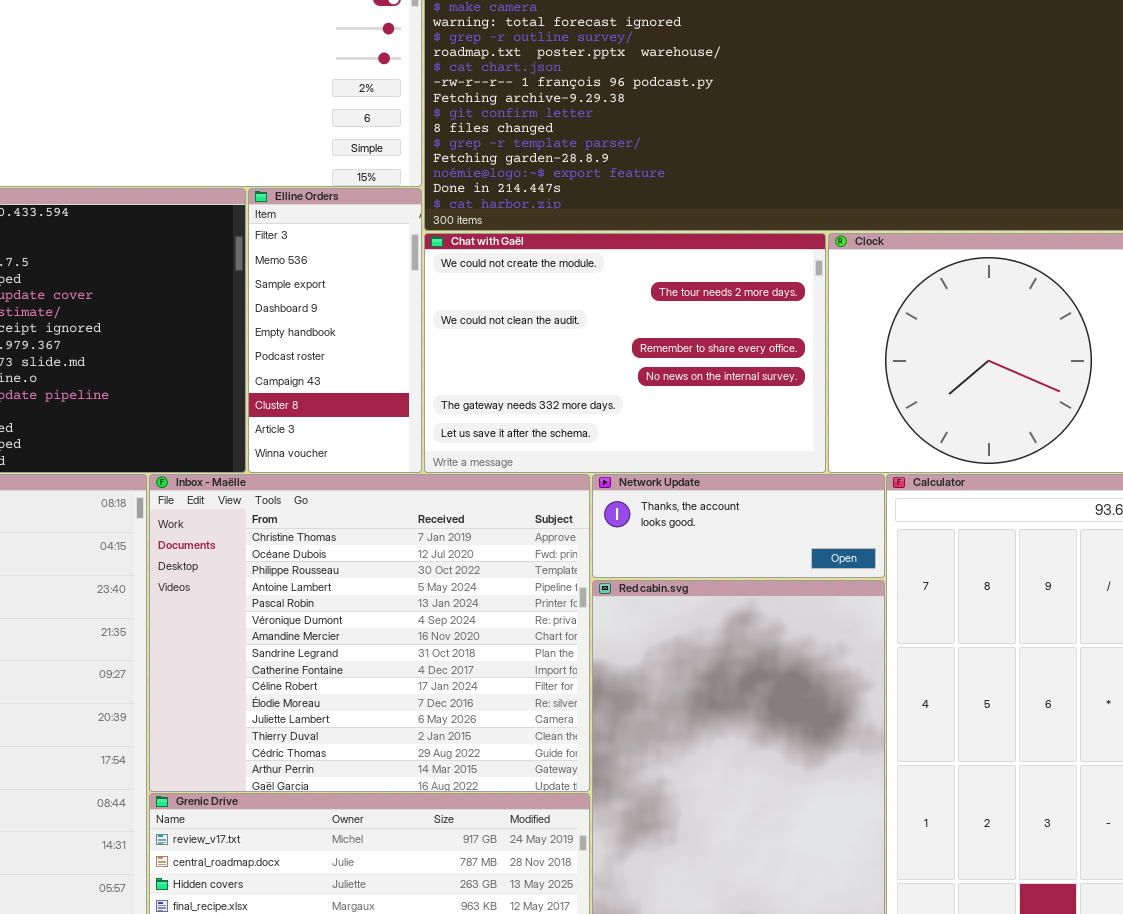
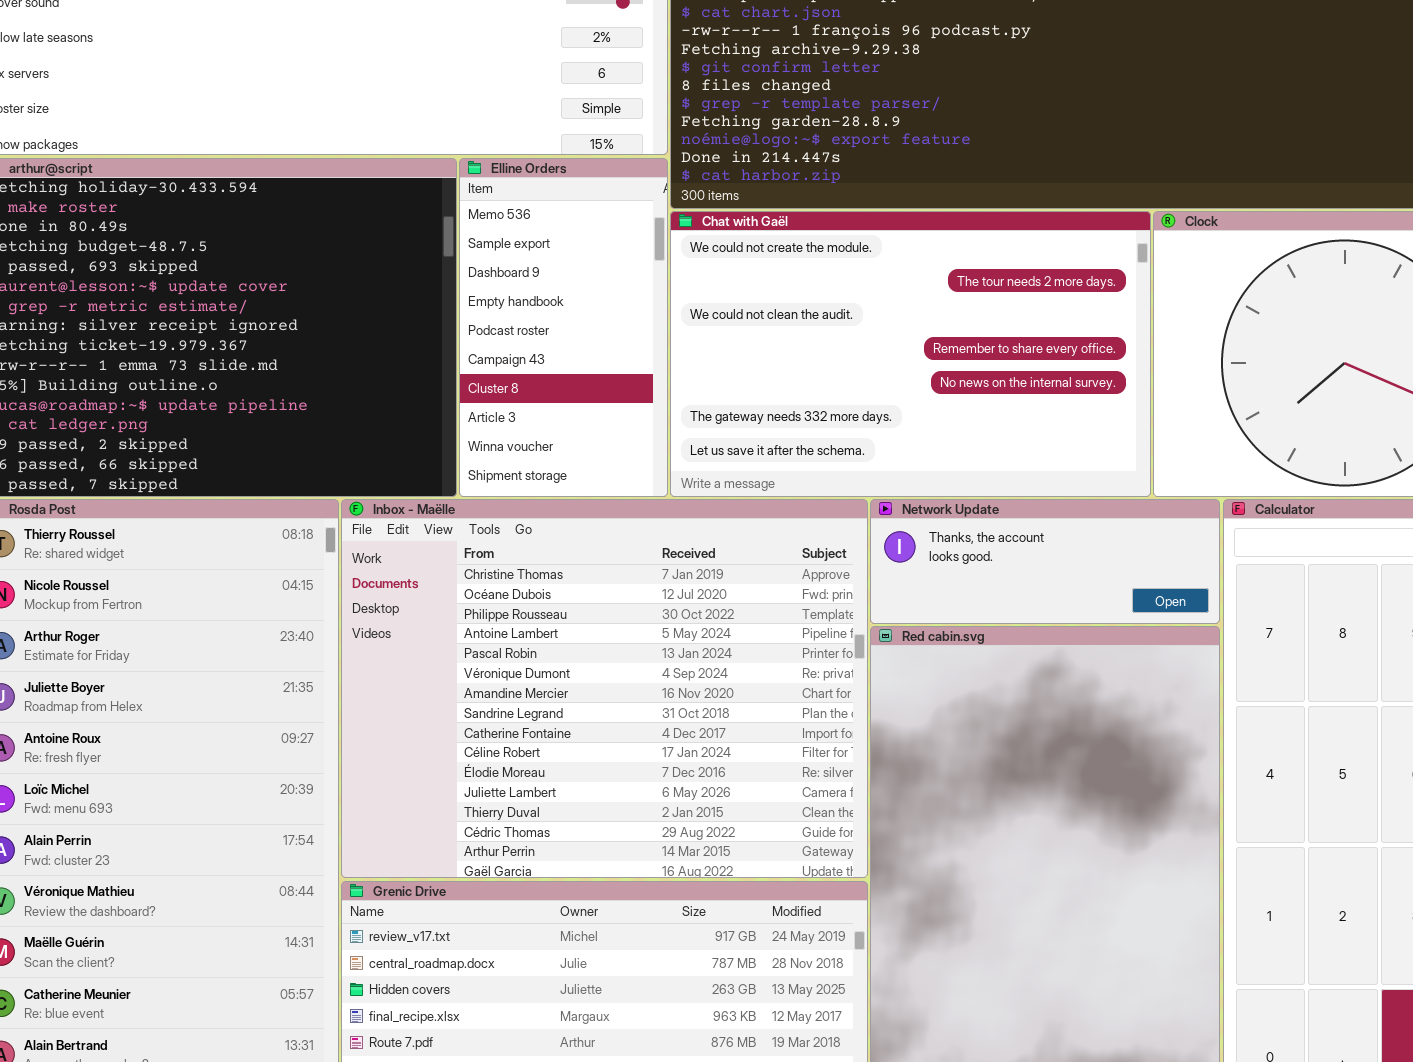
Elline Orders: [248,188,422,473] -> [459,158,668,497], scrolled down 1 row

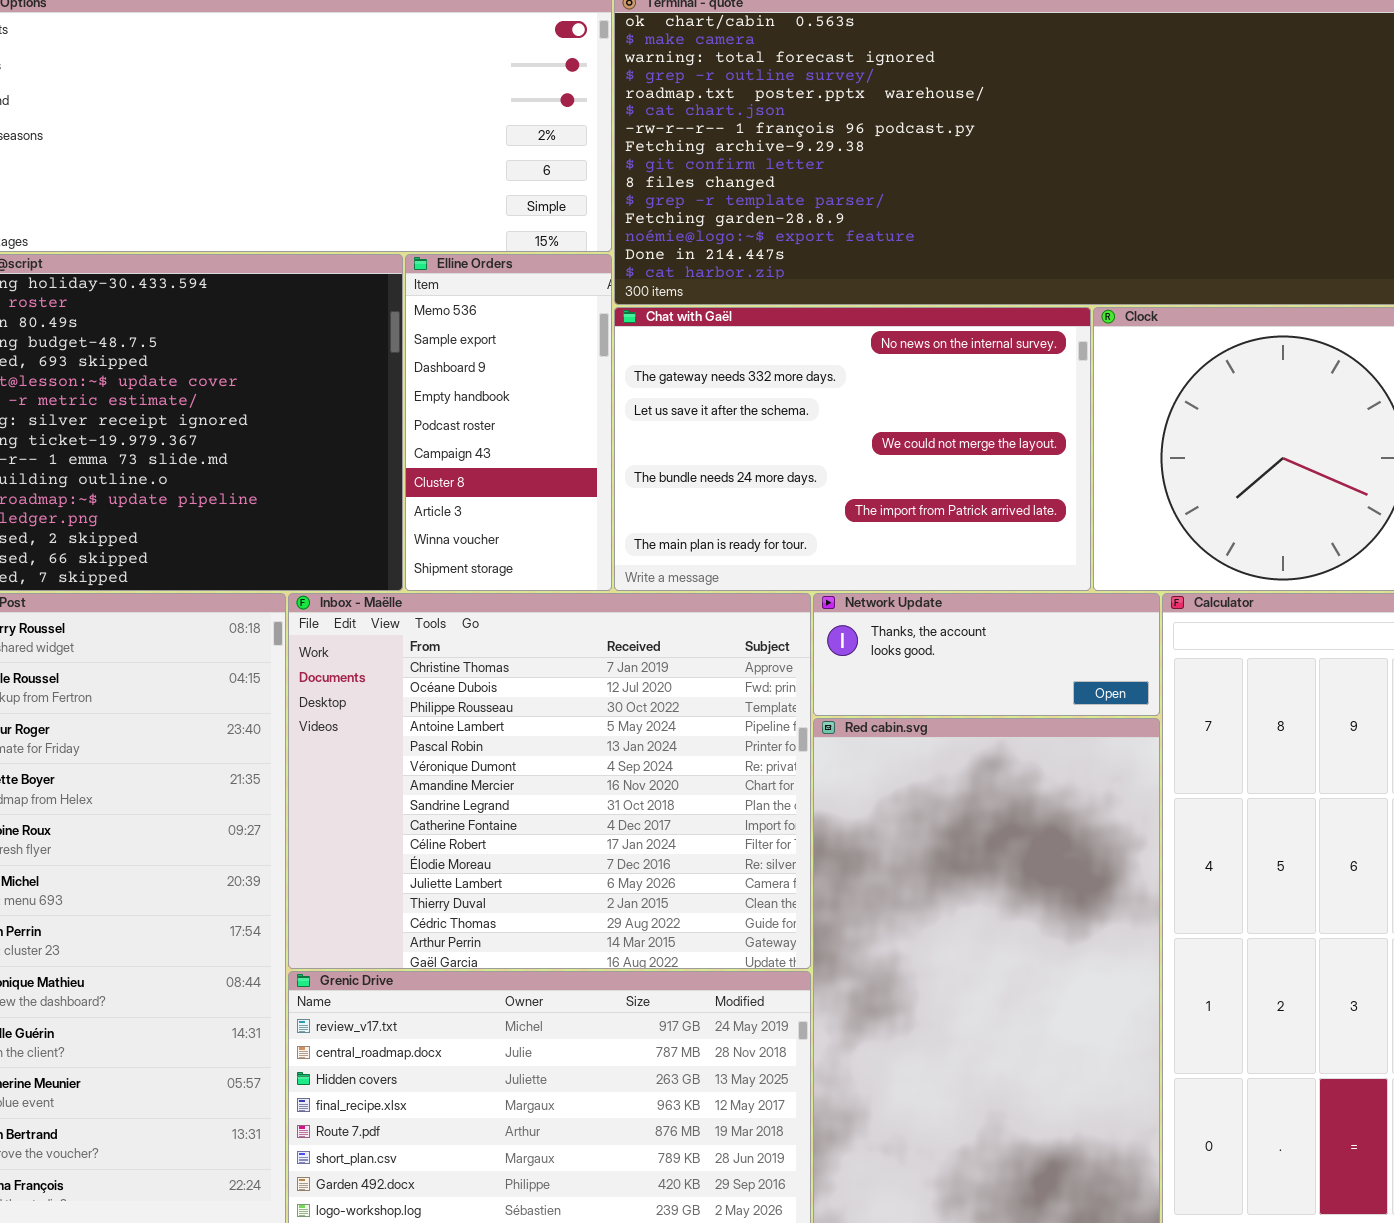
Chat with Gaël: [670,211,1151,497] -> [614,307,1091,591], scrolled down 4 rows

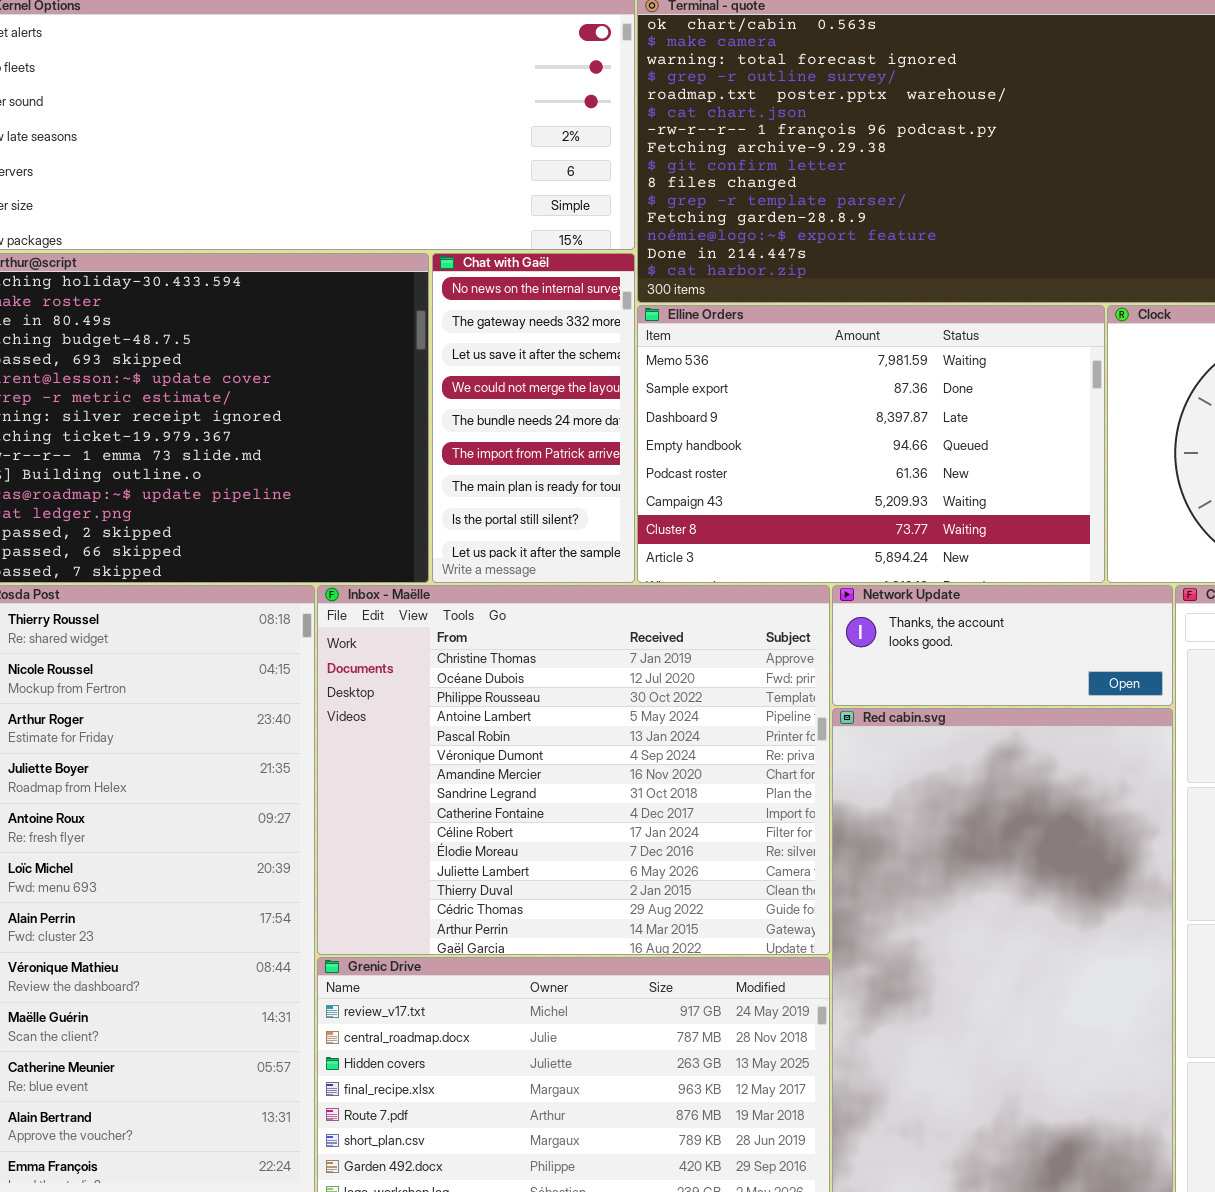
Elline Orders: [405,254,612,591] -> [637,305,1105,583], moved, resized
Chat with Gaël: [614,307,1091,591] -> [432,253,635,583], moved, resized

